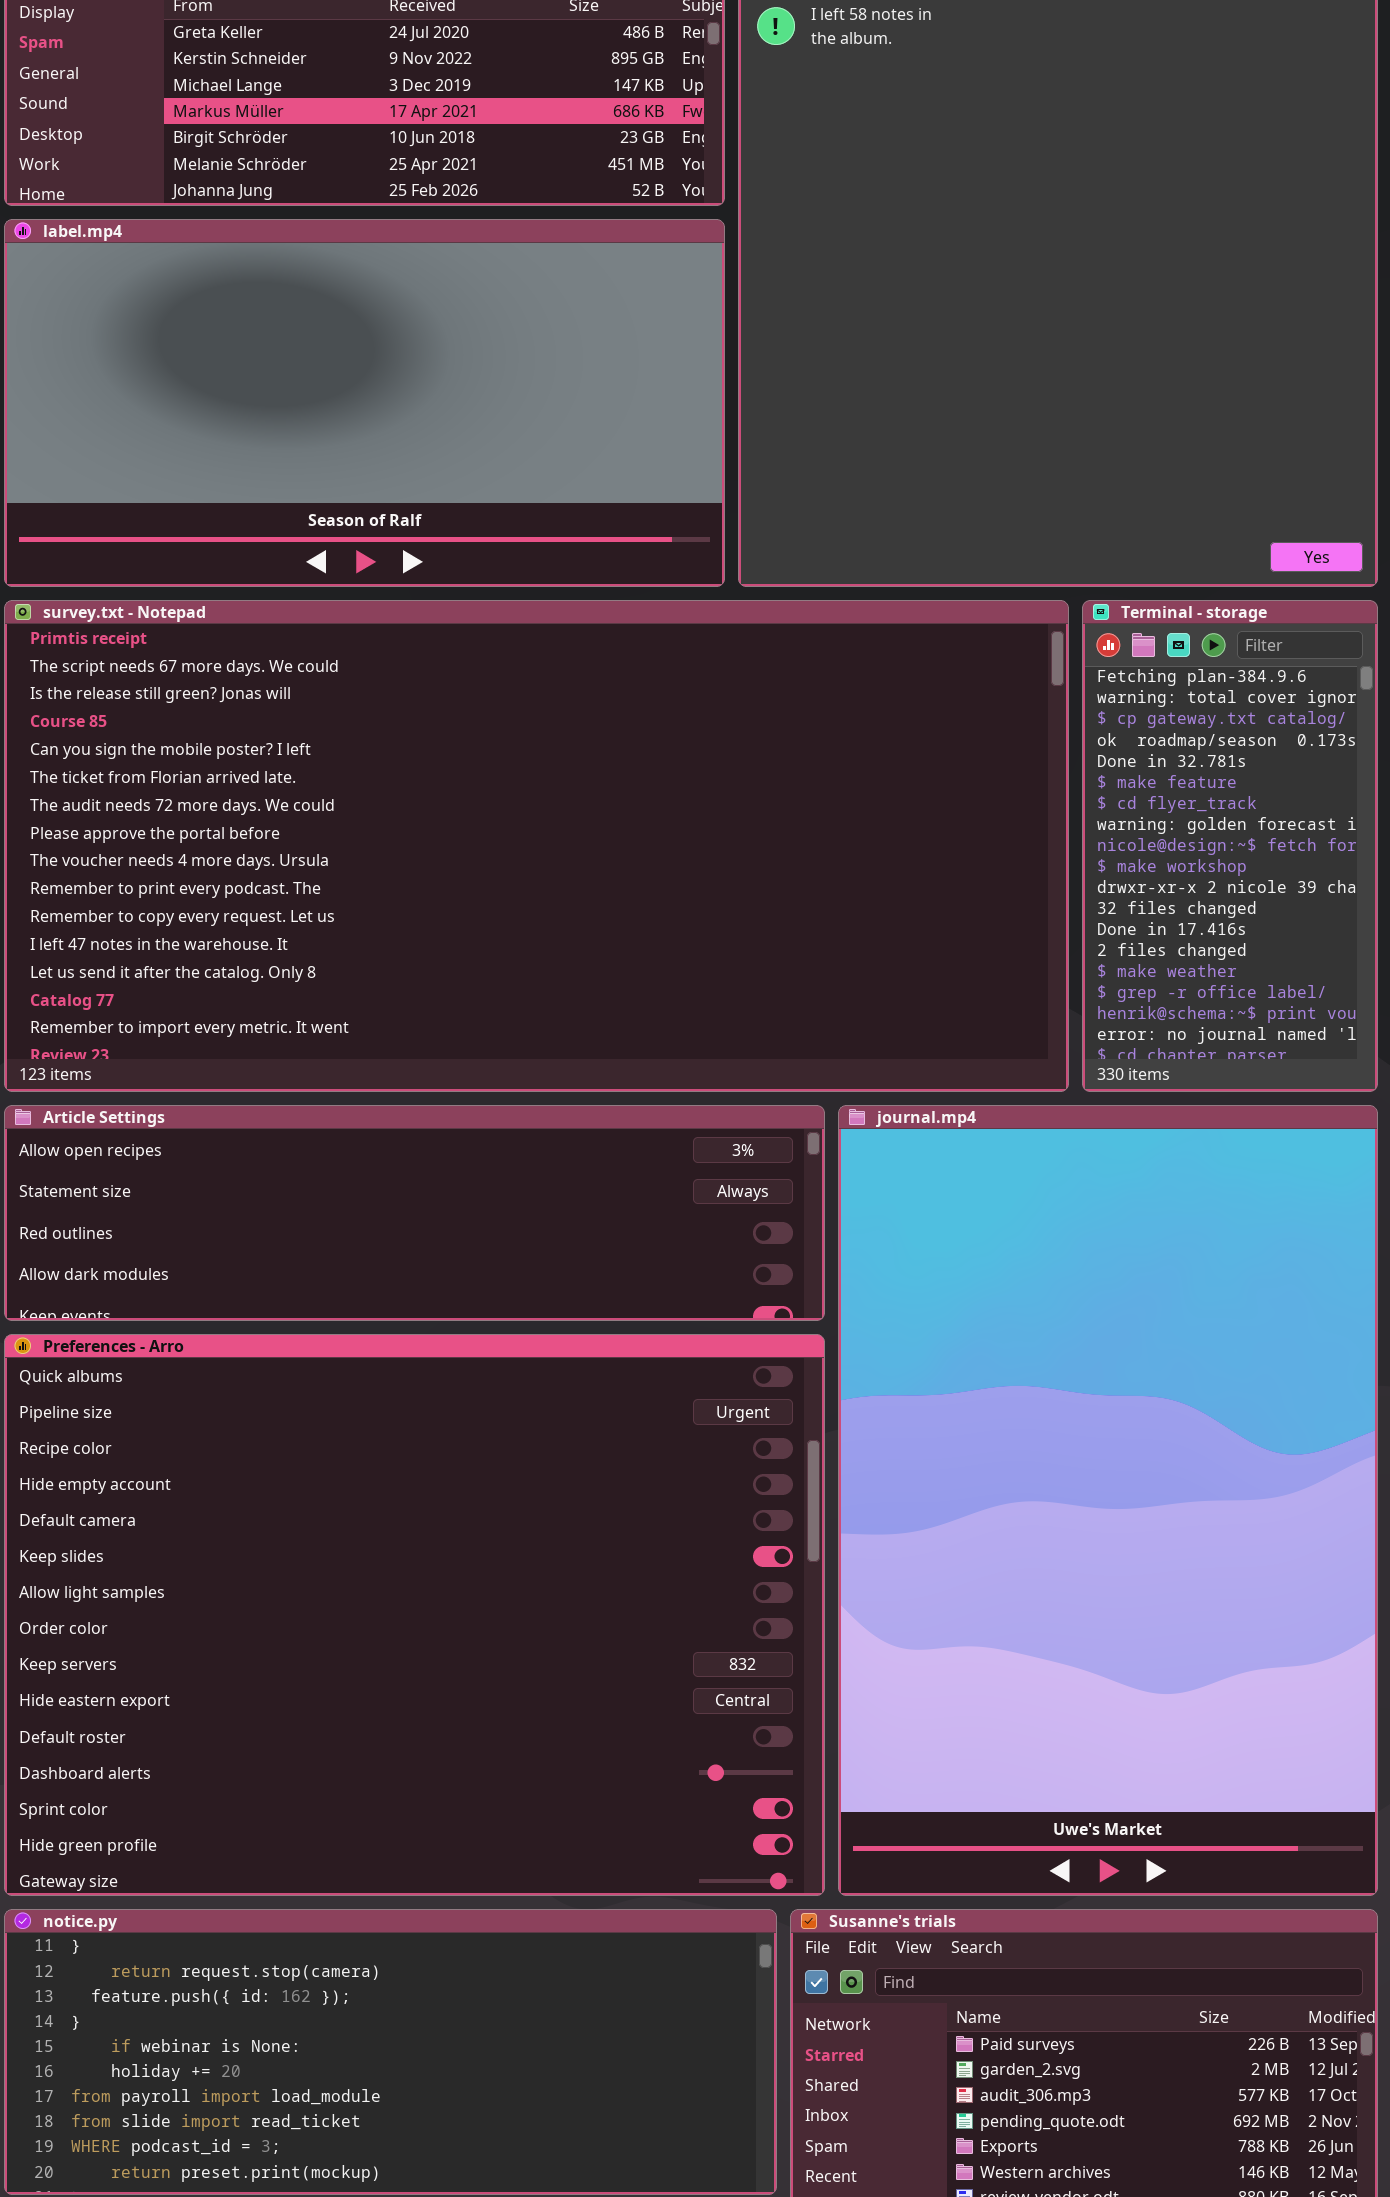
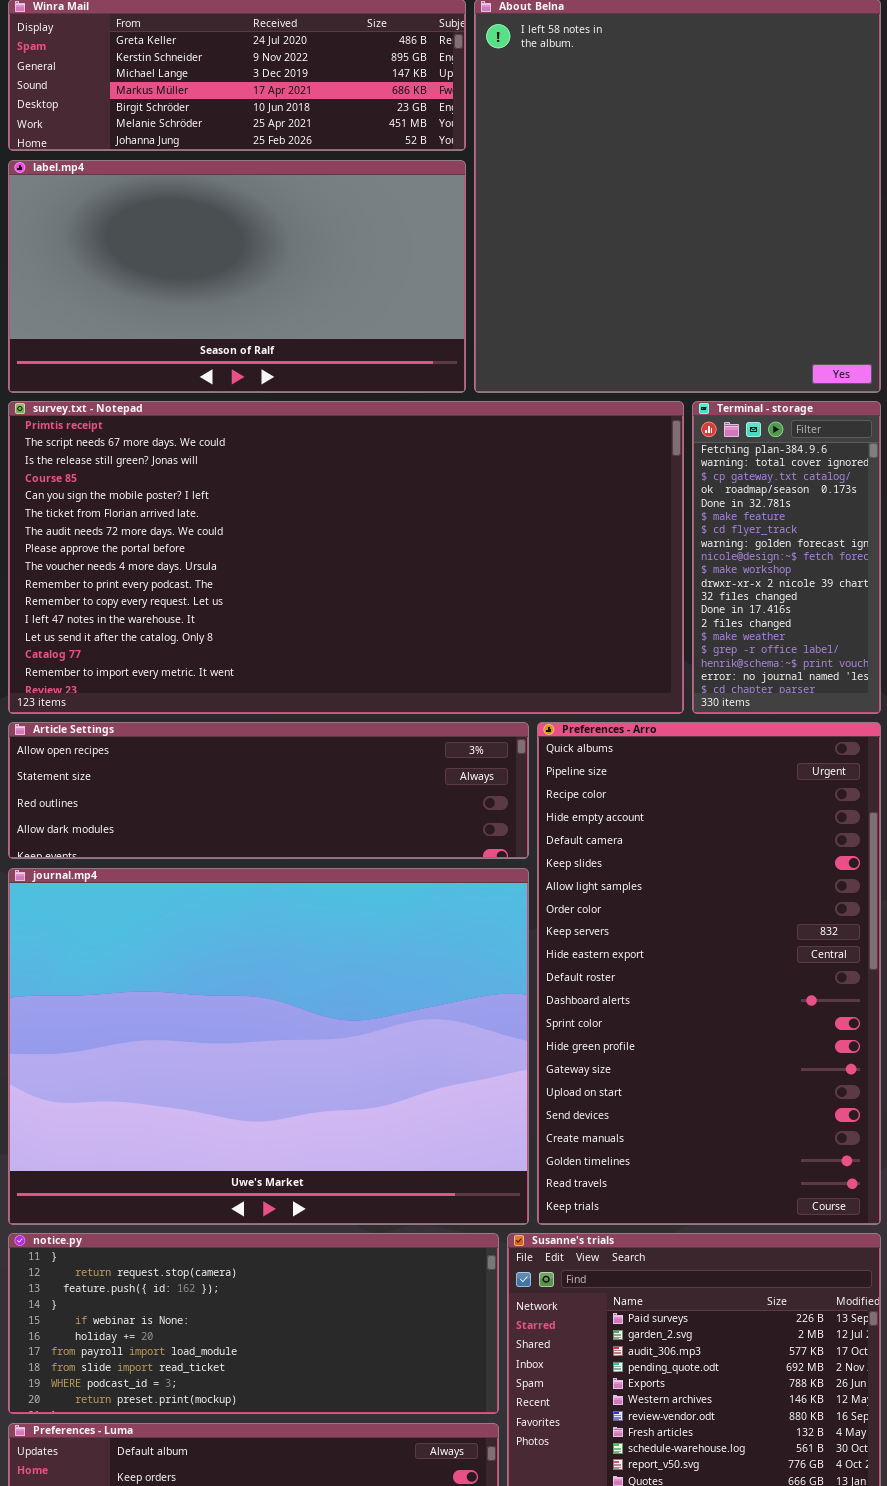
journal.mp4: [838,1105,1378,1896] -> [8,868,529,1225], moved, resized
Preferences - Arro: [4,1334,825,1896] -> [537,722,881,1225], moved, resized

